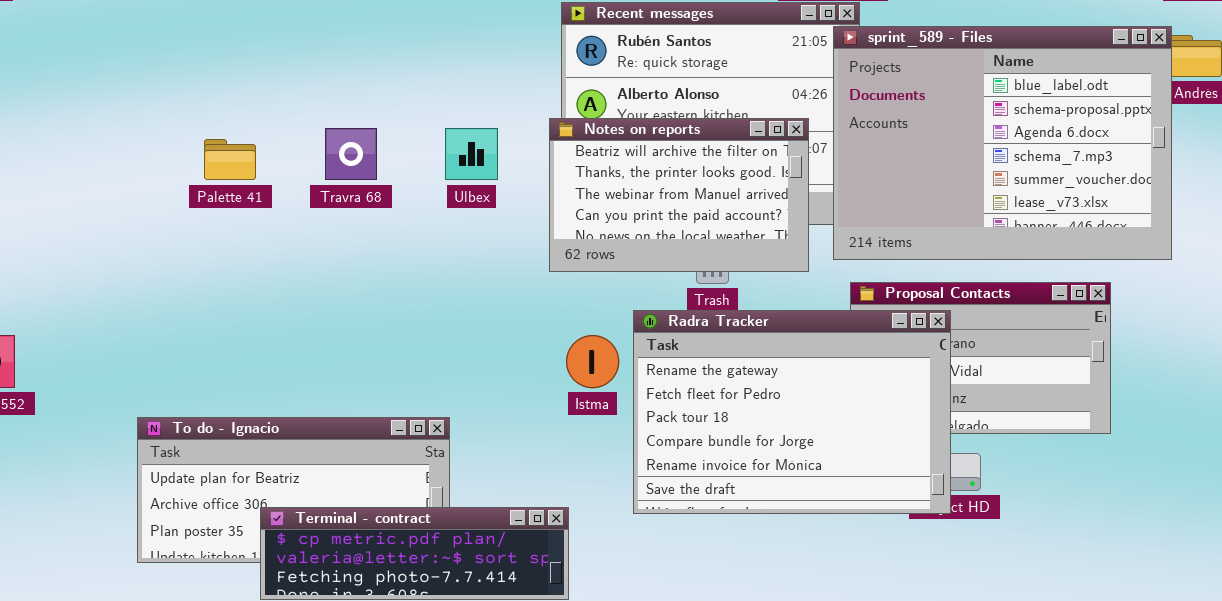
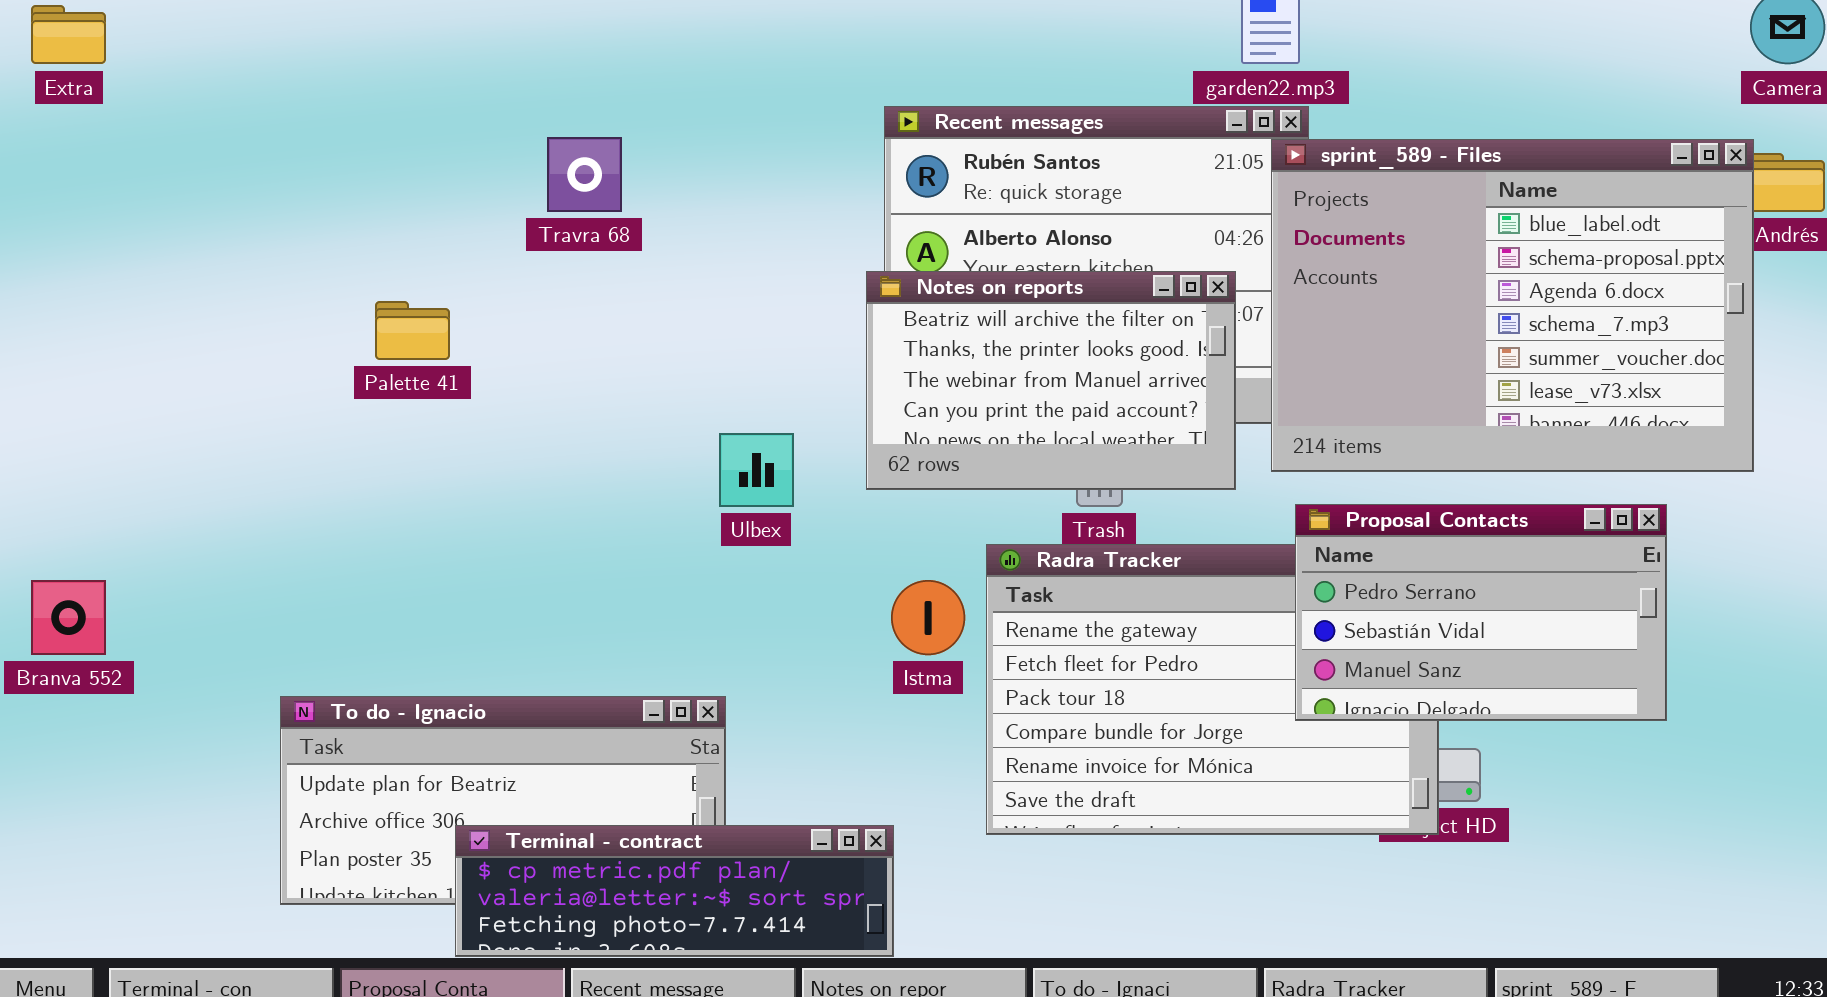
Travra 68: [325,128,377,180] -> [547,137,622,212], moved
Ulbex: [445,128,498,180] -> [719,433,794,507], moved
Proposal Contacts: [850,282,1111,434] -> [1295,504,1667,721], raised

